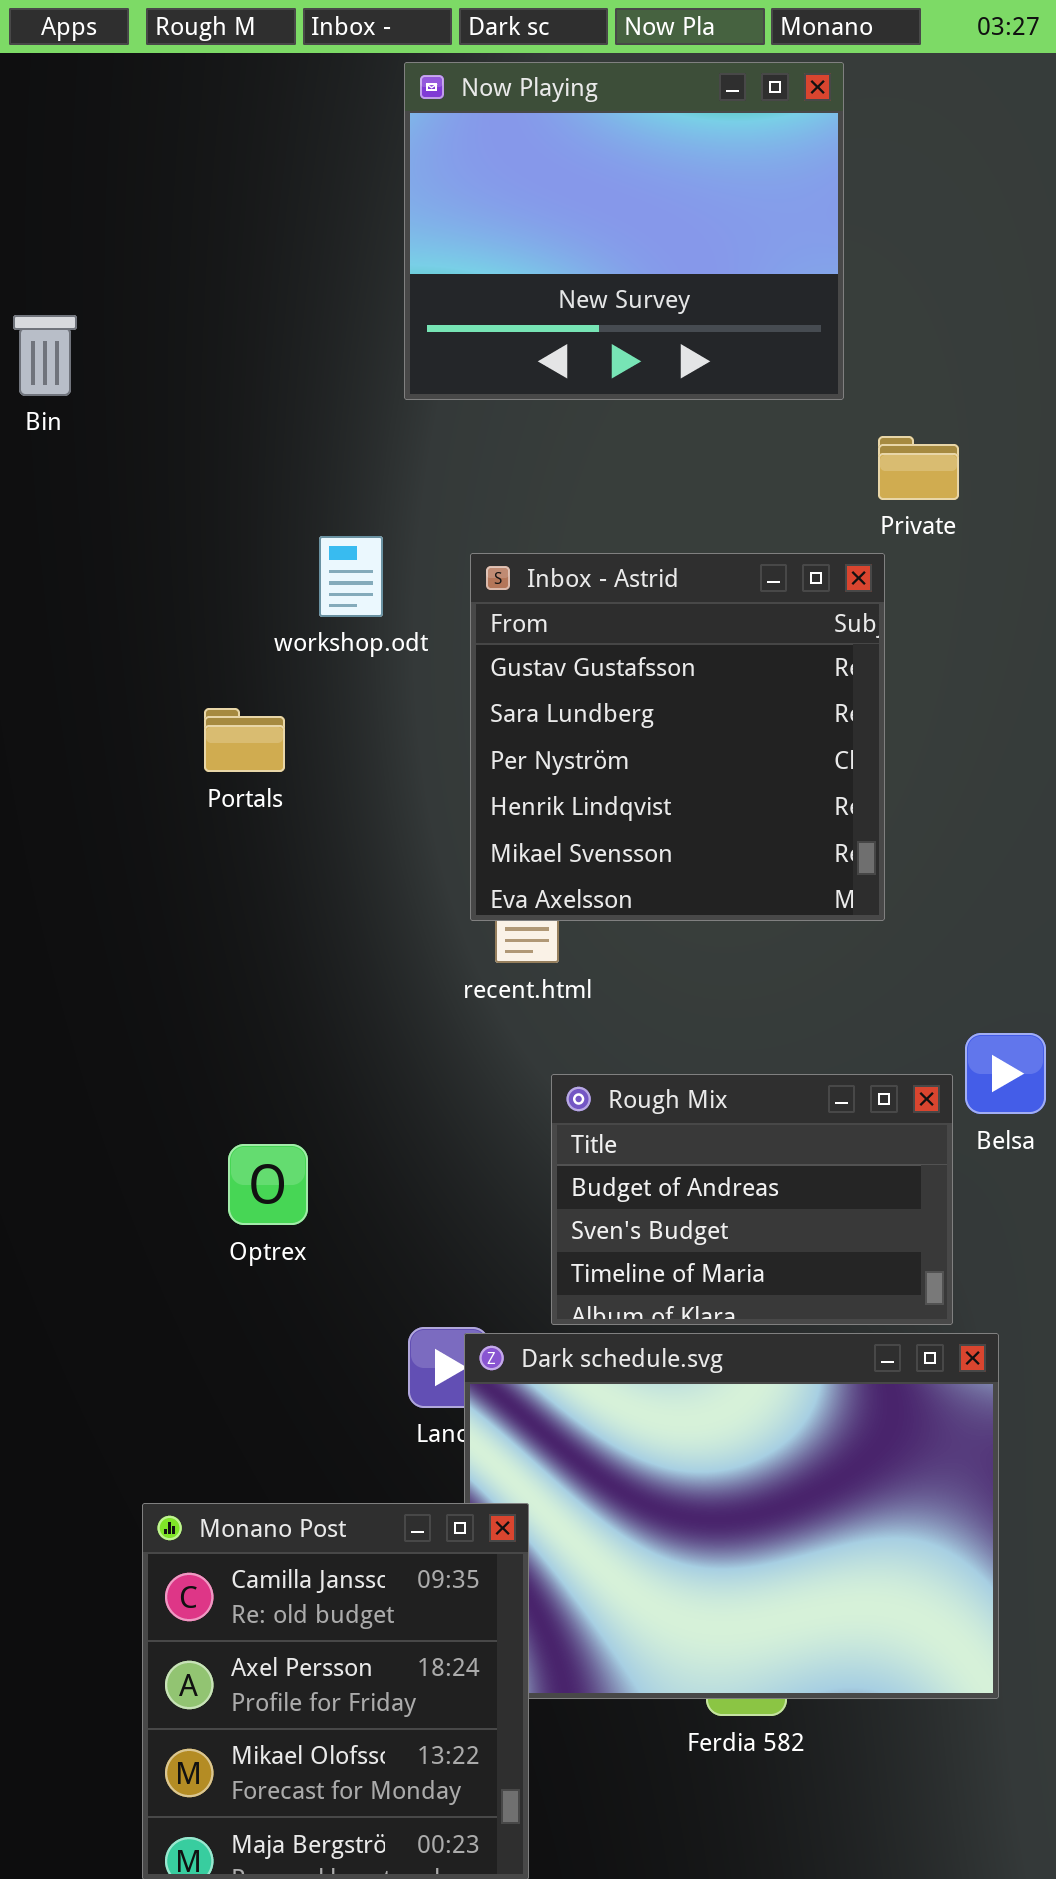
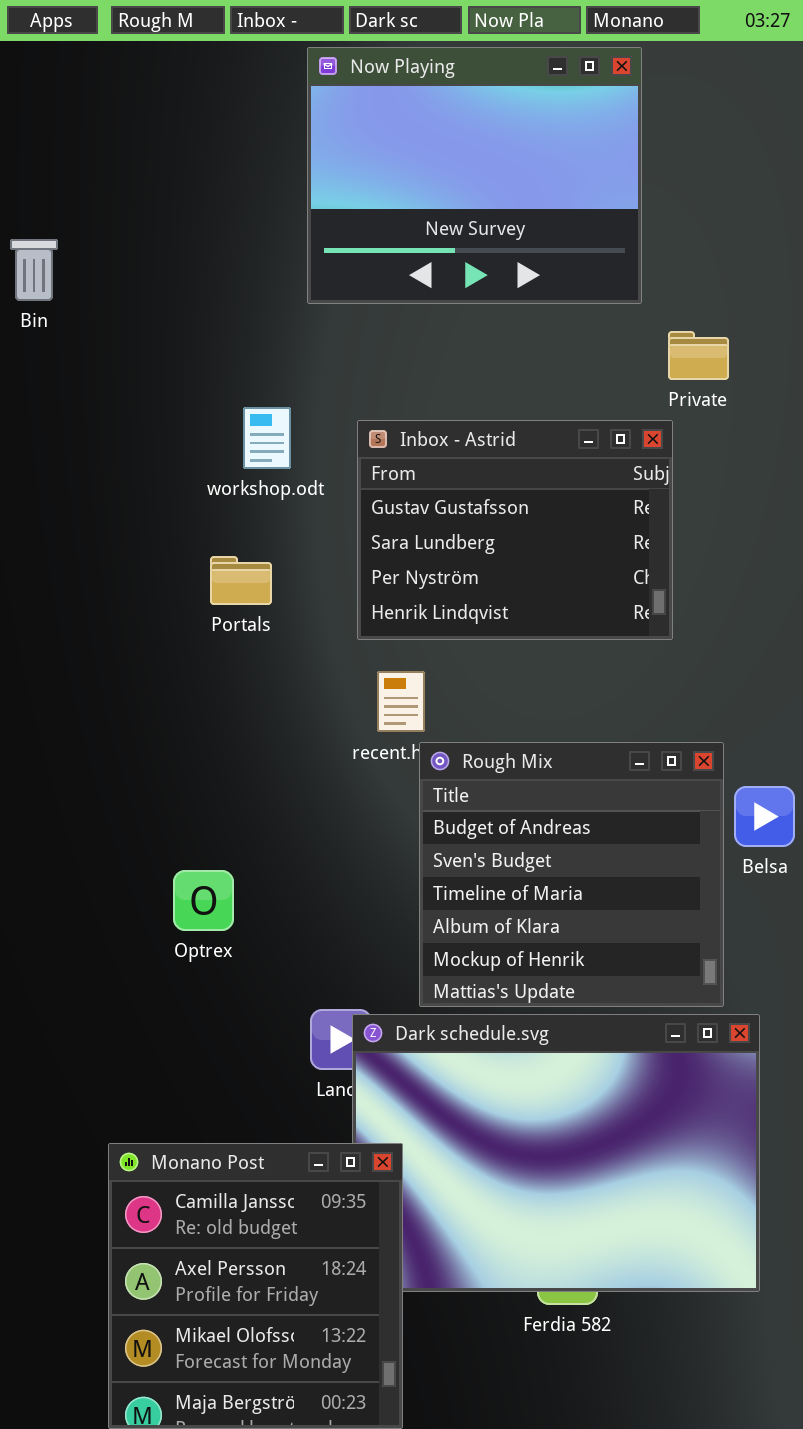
Inbox - Astrid: [470,553,885,921] -> [357,420,673,640], resized
Portals: [204,708,285,772] -> [210,556,272,605], moved
Rough Mix: [551,1074,953,1325] -> [419,742,724,1007], resized

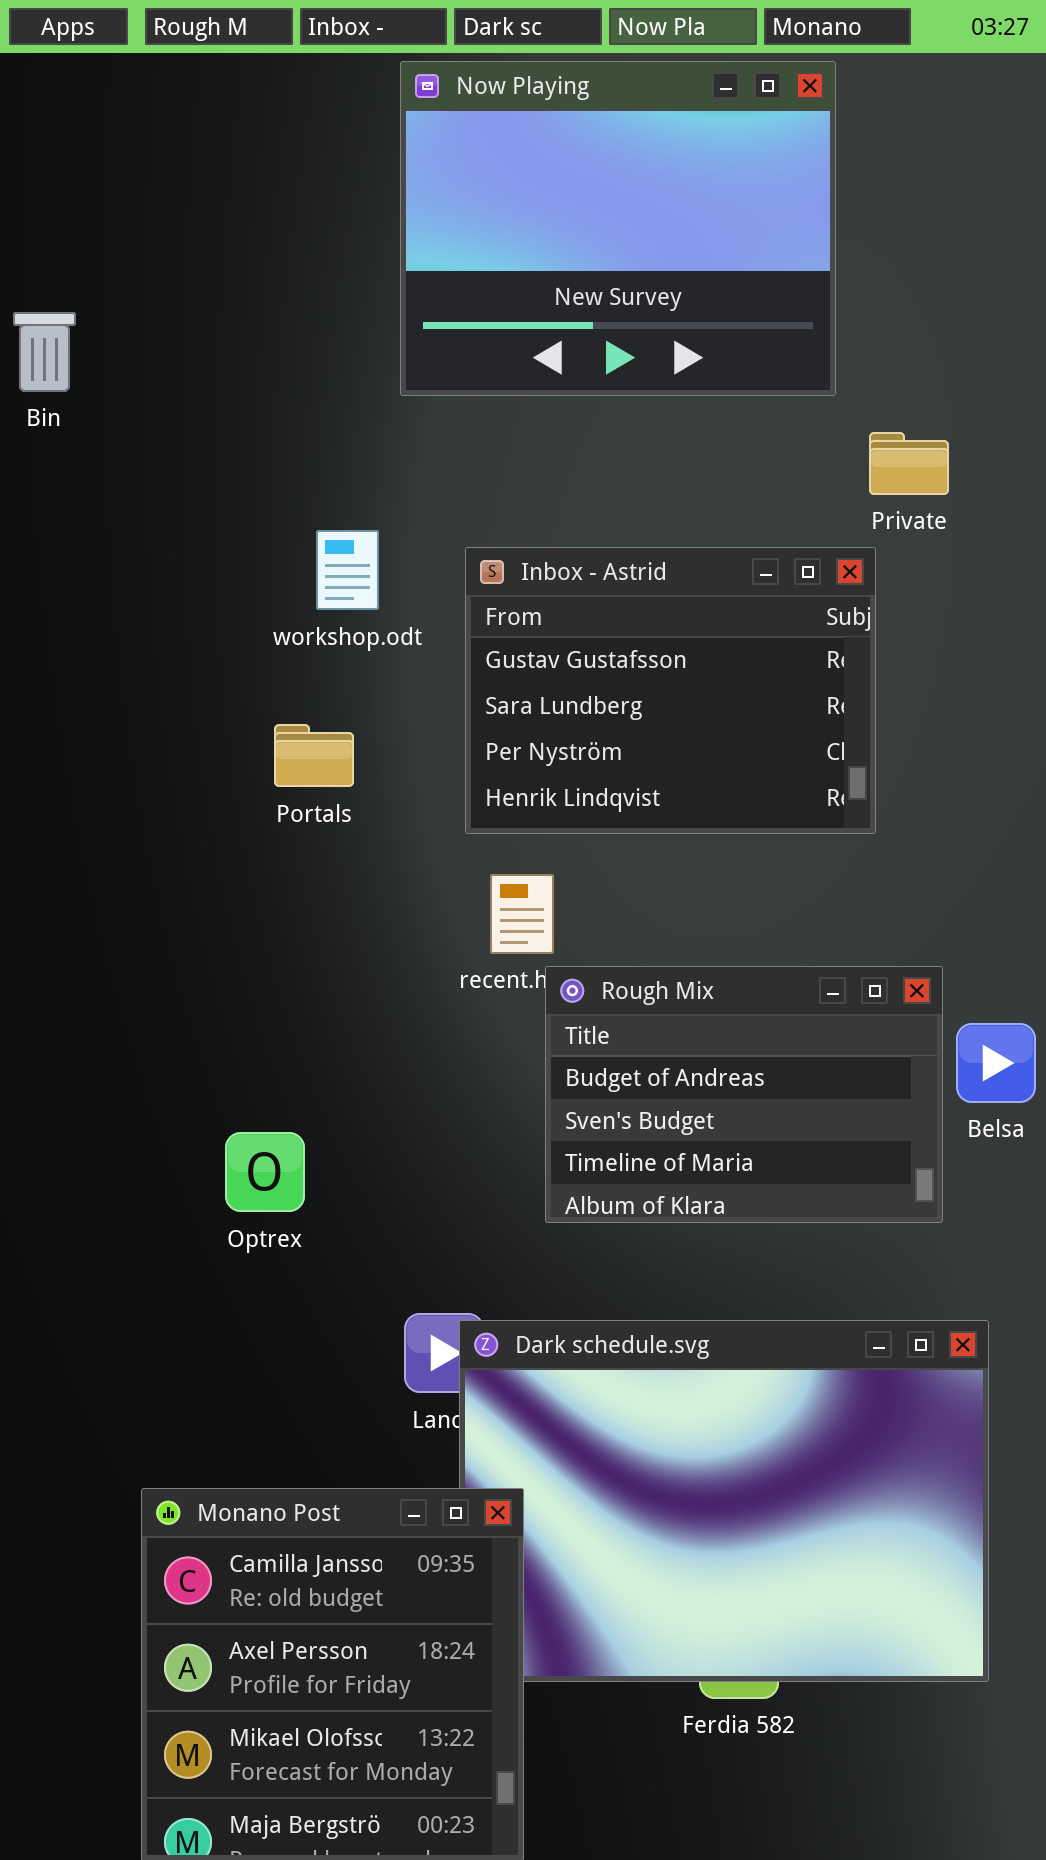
Rough Mix: [419,742,724,1007] -> [545,966,943,1223], resized

